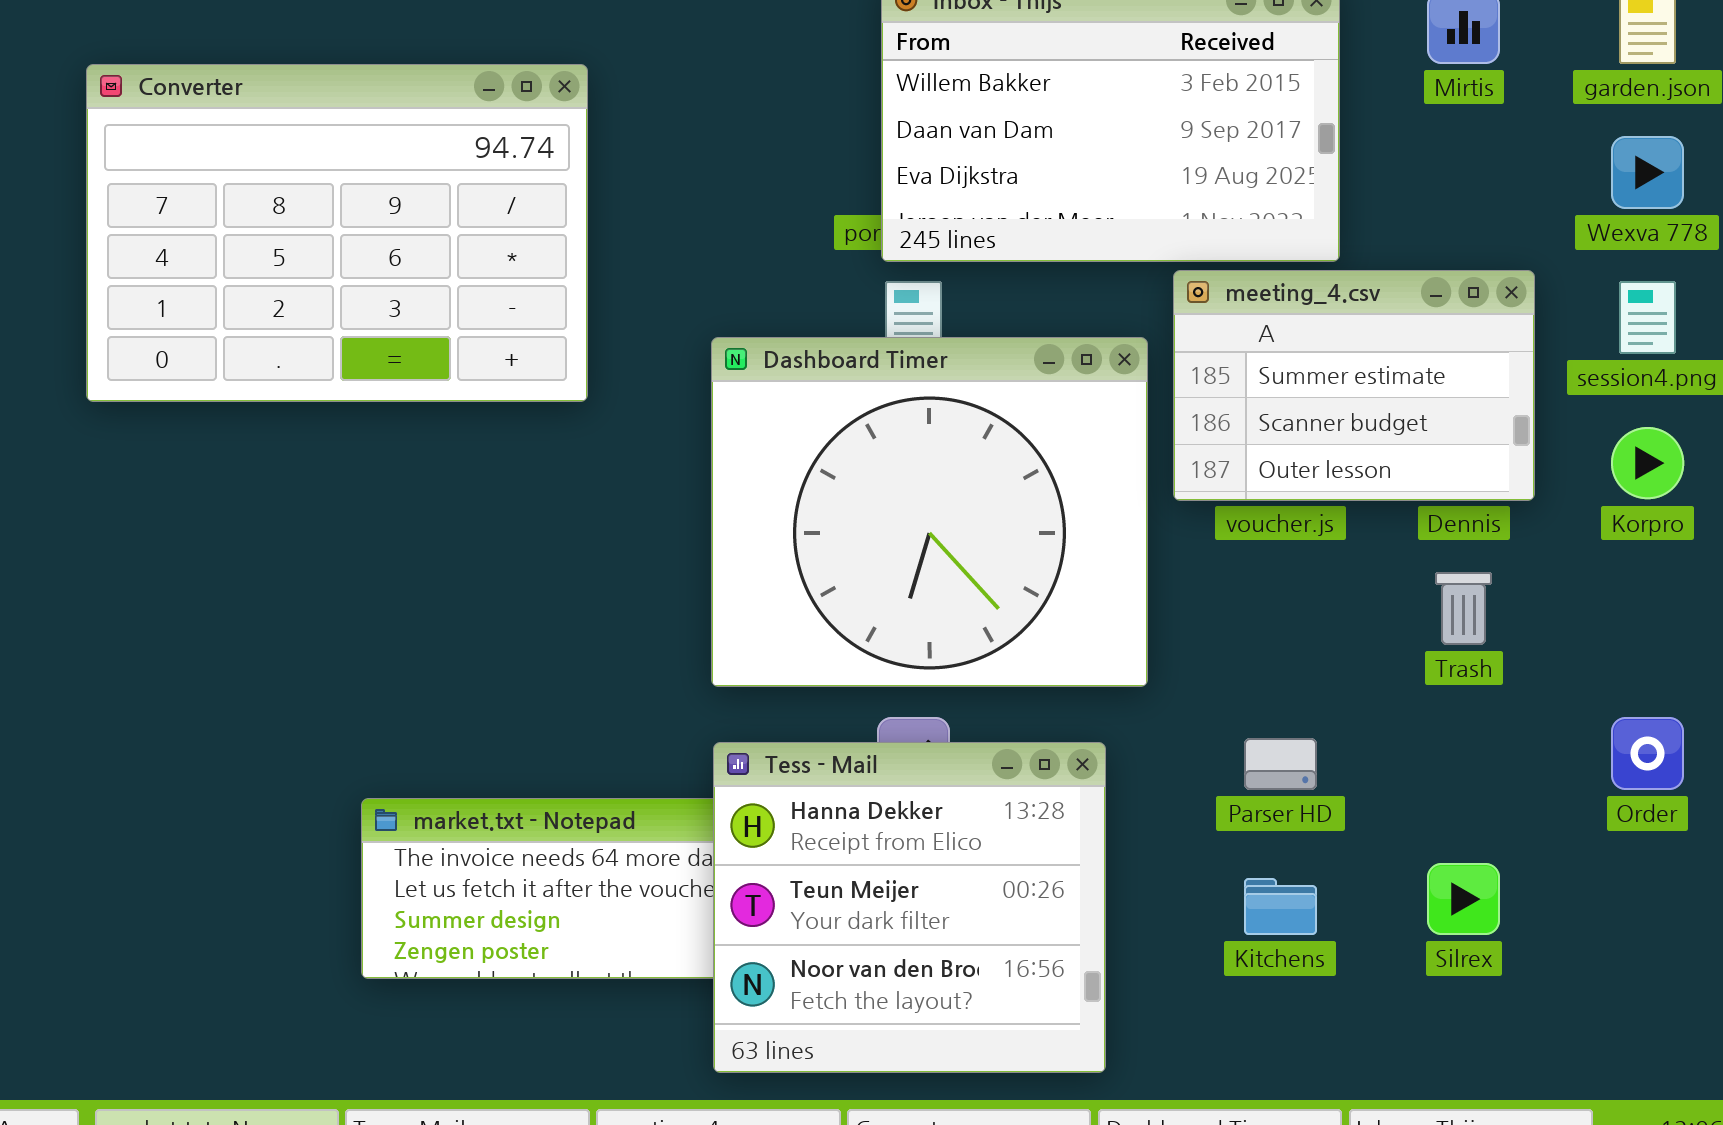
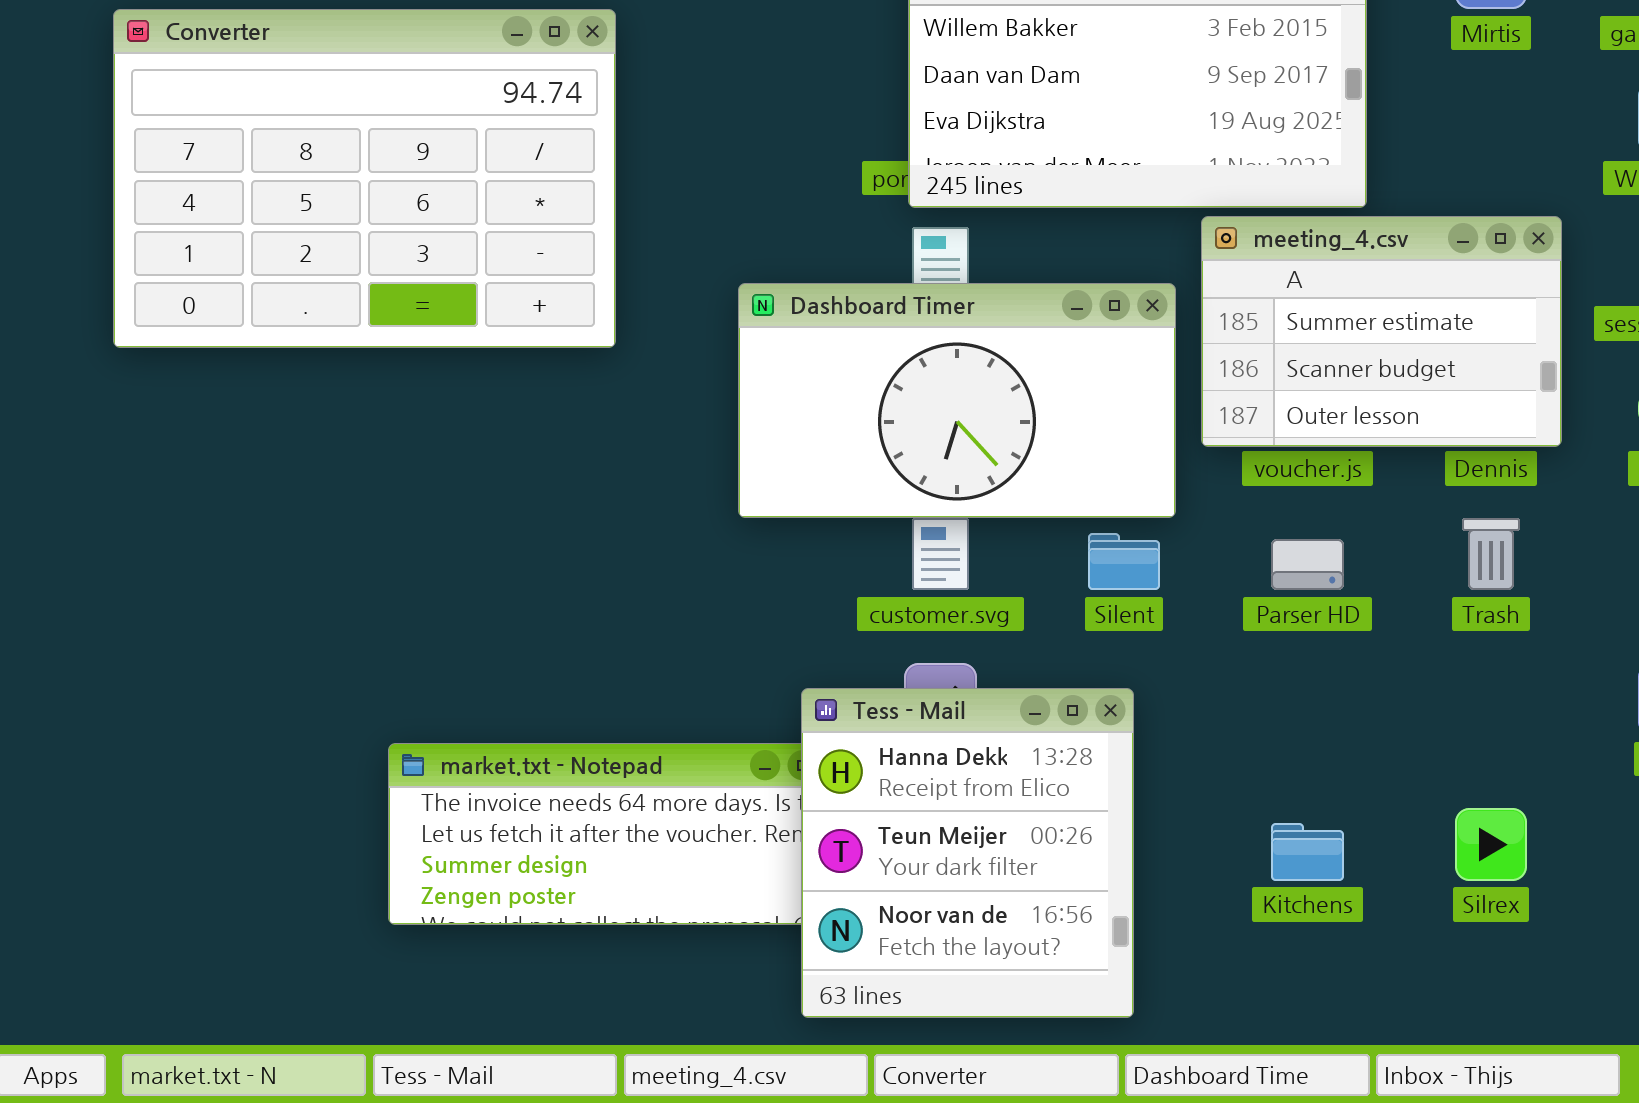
Dashboard Timer: [711,337,1148,687] -> [738,283,1176,518], resized
Parser HD: [1244,738,1317,790] -> [1271,539,1344,590], moved
Tess - Mail: [713,742,1106,1073] -> [801,688,1134,1018], resized

